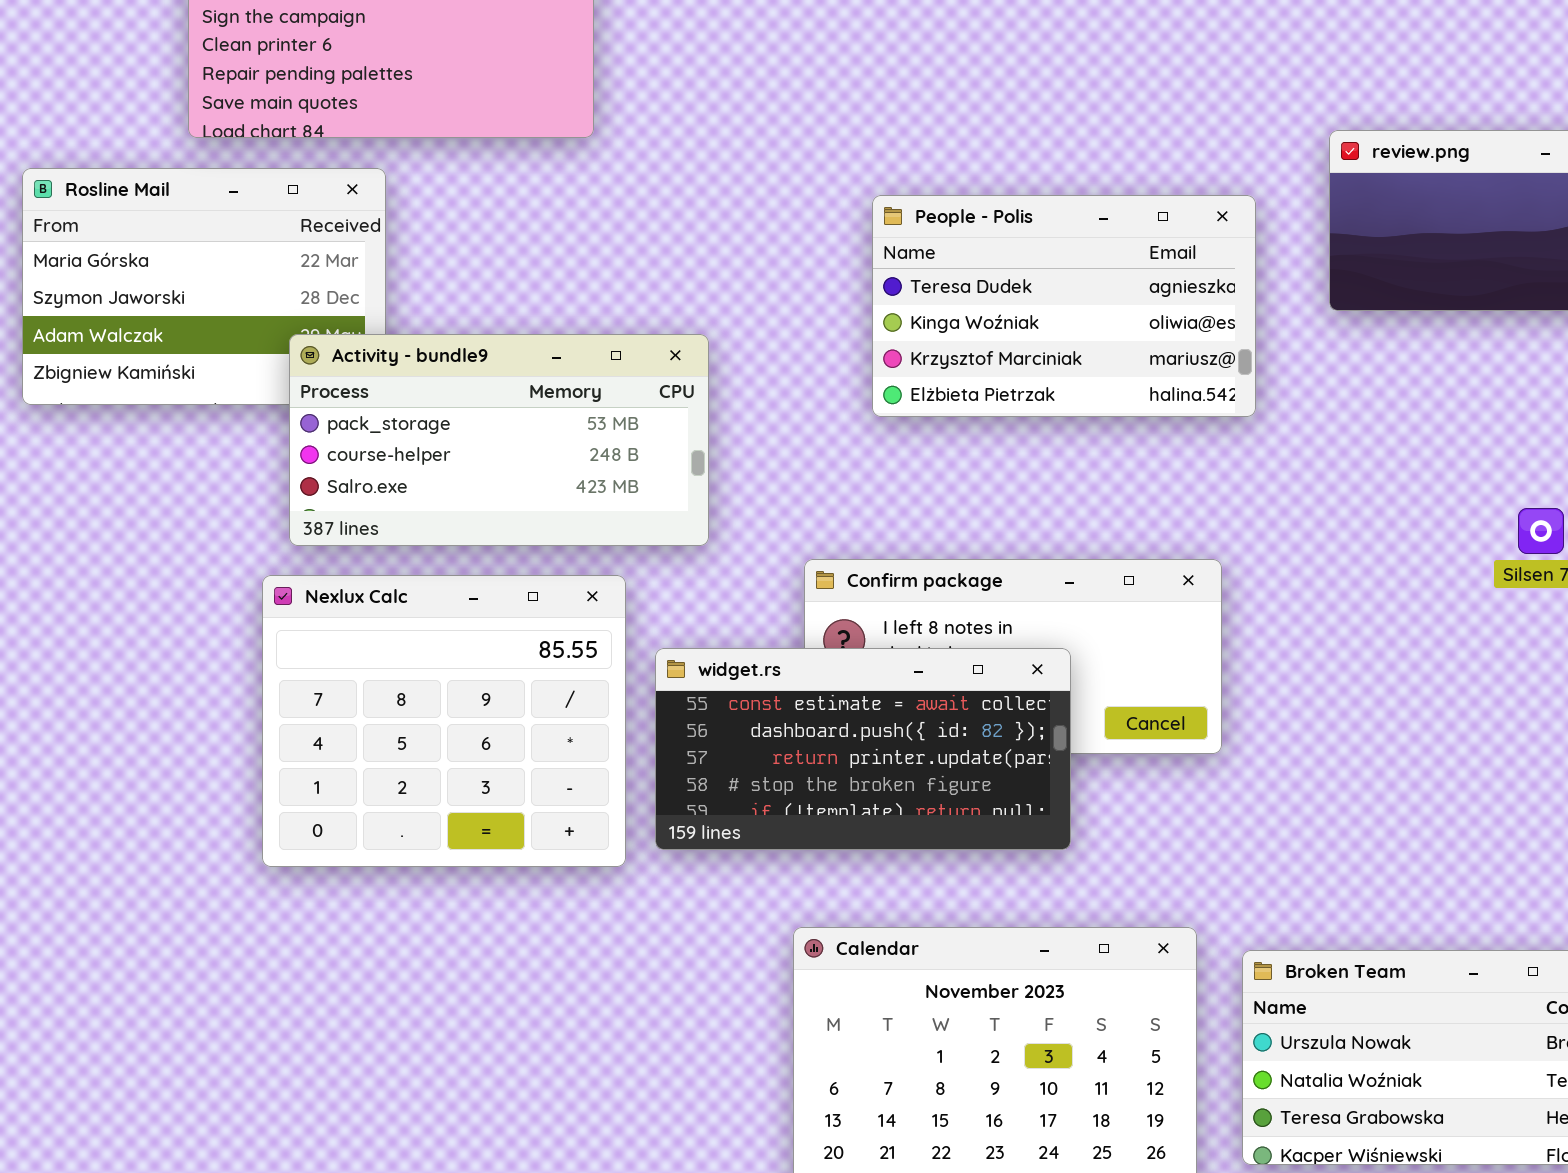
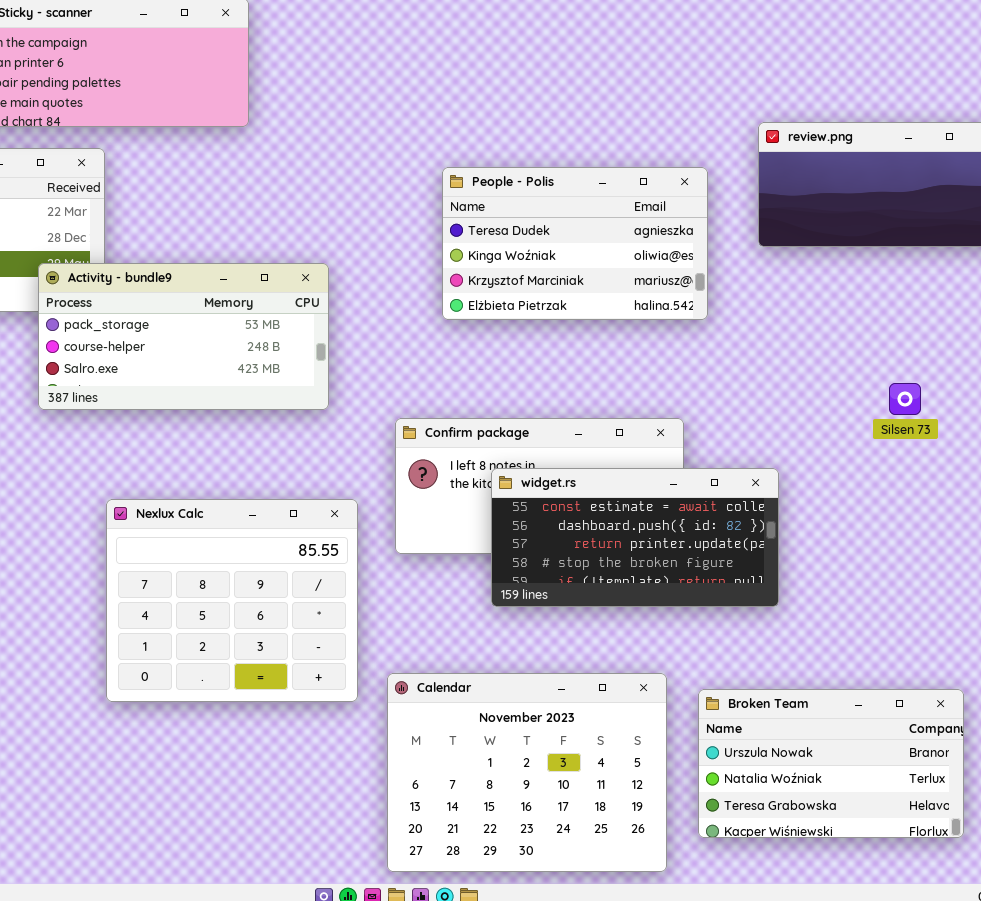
Nexlux Calc: [262,575,626,867] -> [106,499,358,702], moved
widget.rs: [655,648,1071,850] -> [491,468,779,607], moved

